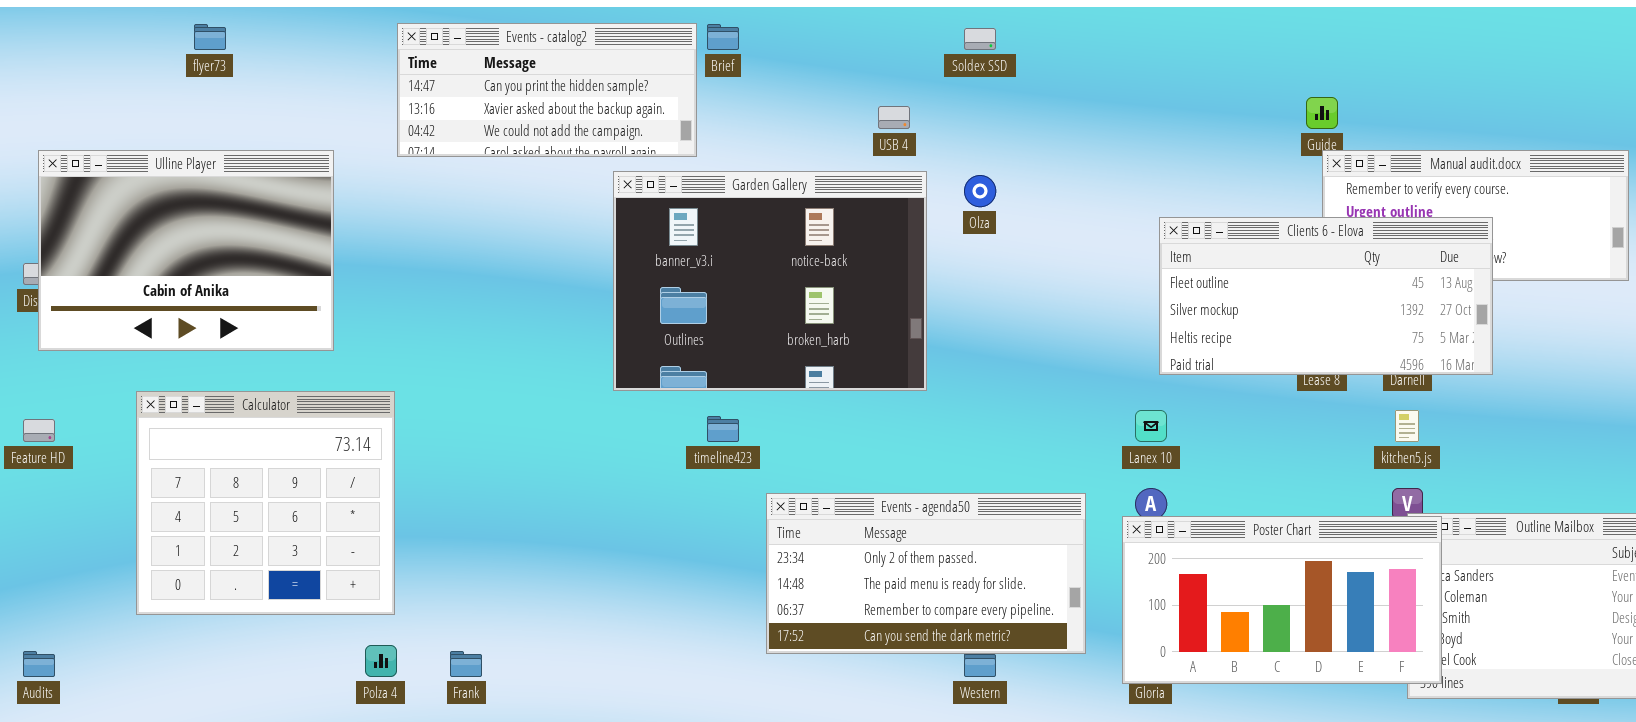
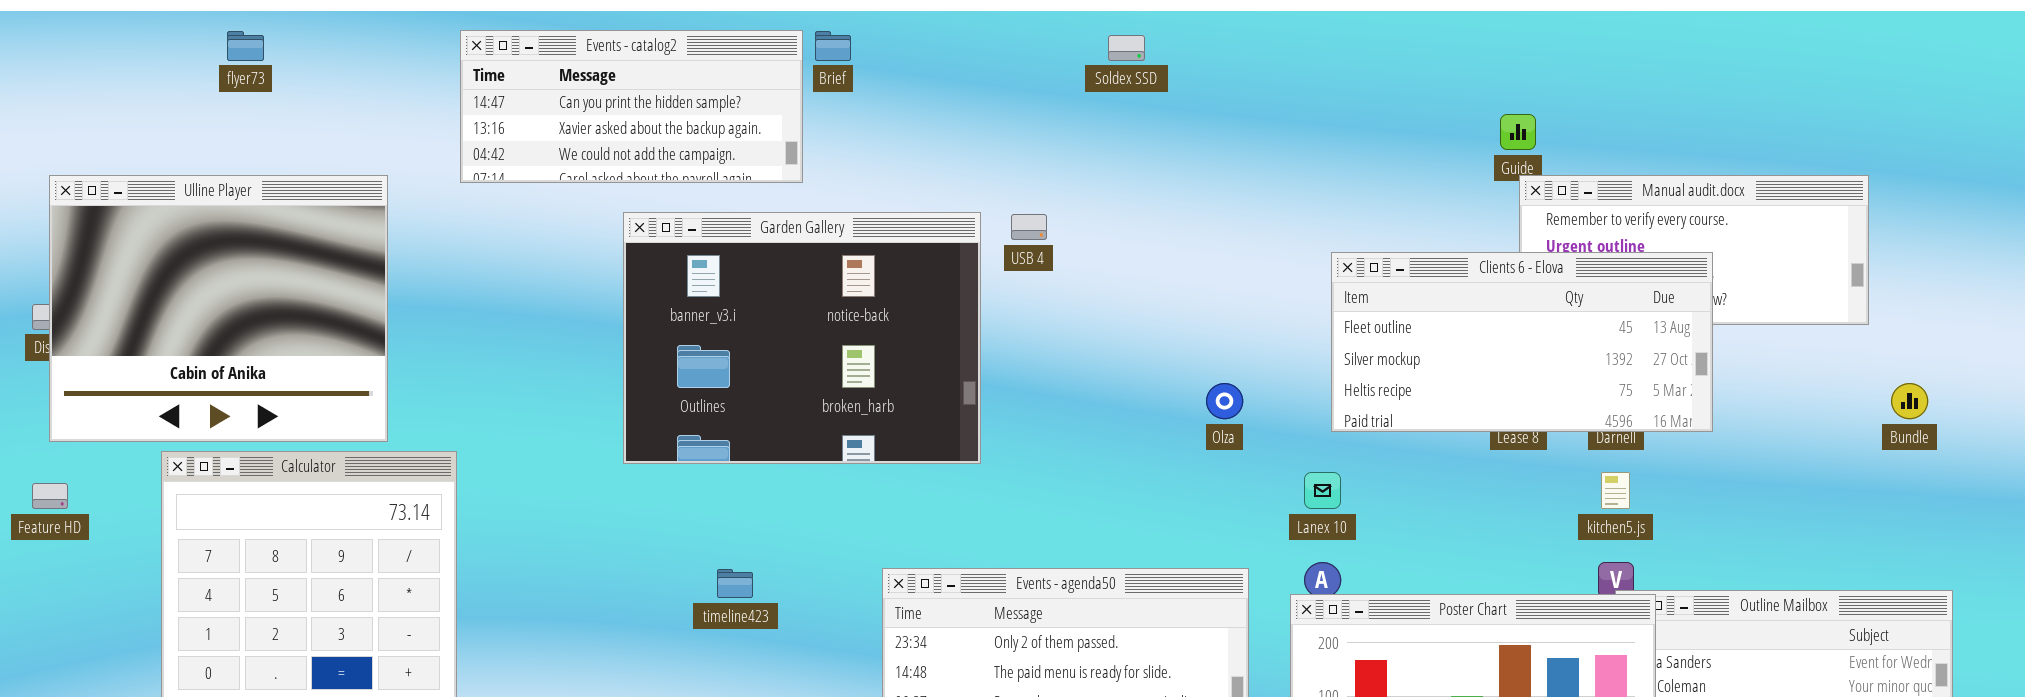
USB 4: [878,106,910,129] -> [1011,214,1047,240], moved
Ulline Player: [38,150,334,351] -> [49,175,388,442], resized
Garden Gallery: [613,171,927,391] -> [623,212,981,464], moved
Olza: [964,175,996,207] -> [1206,383,1243,419], moved
timeline423: [707,416,739,442] -> [717,569,753,598], moved

